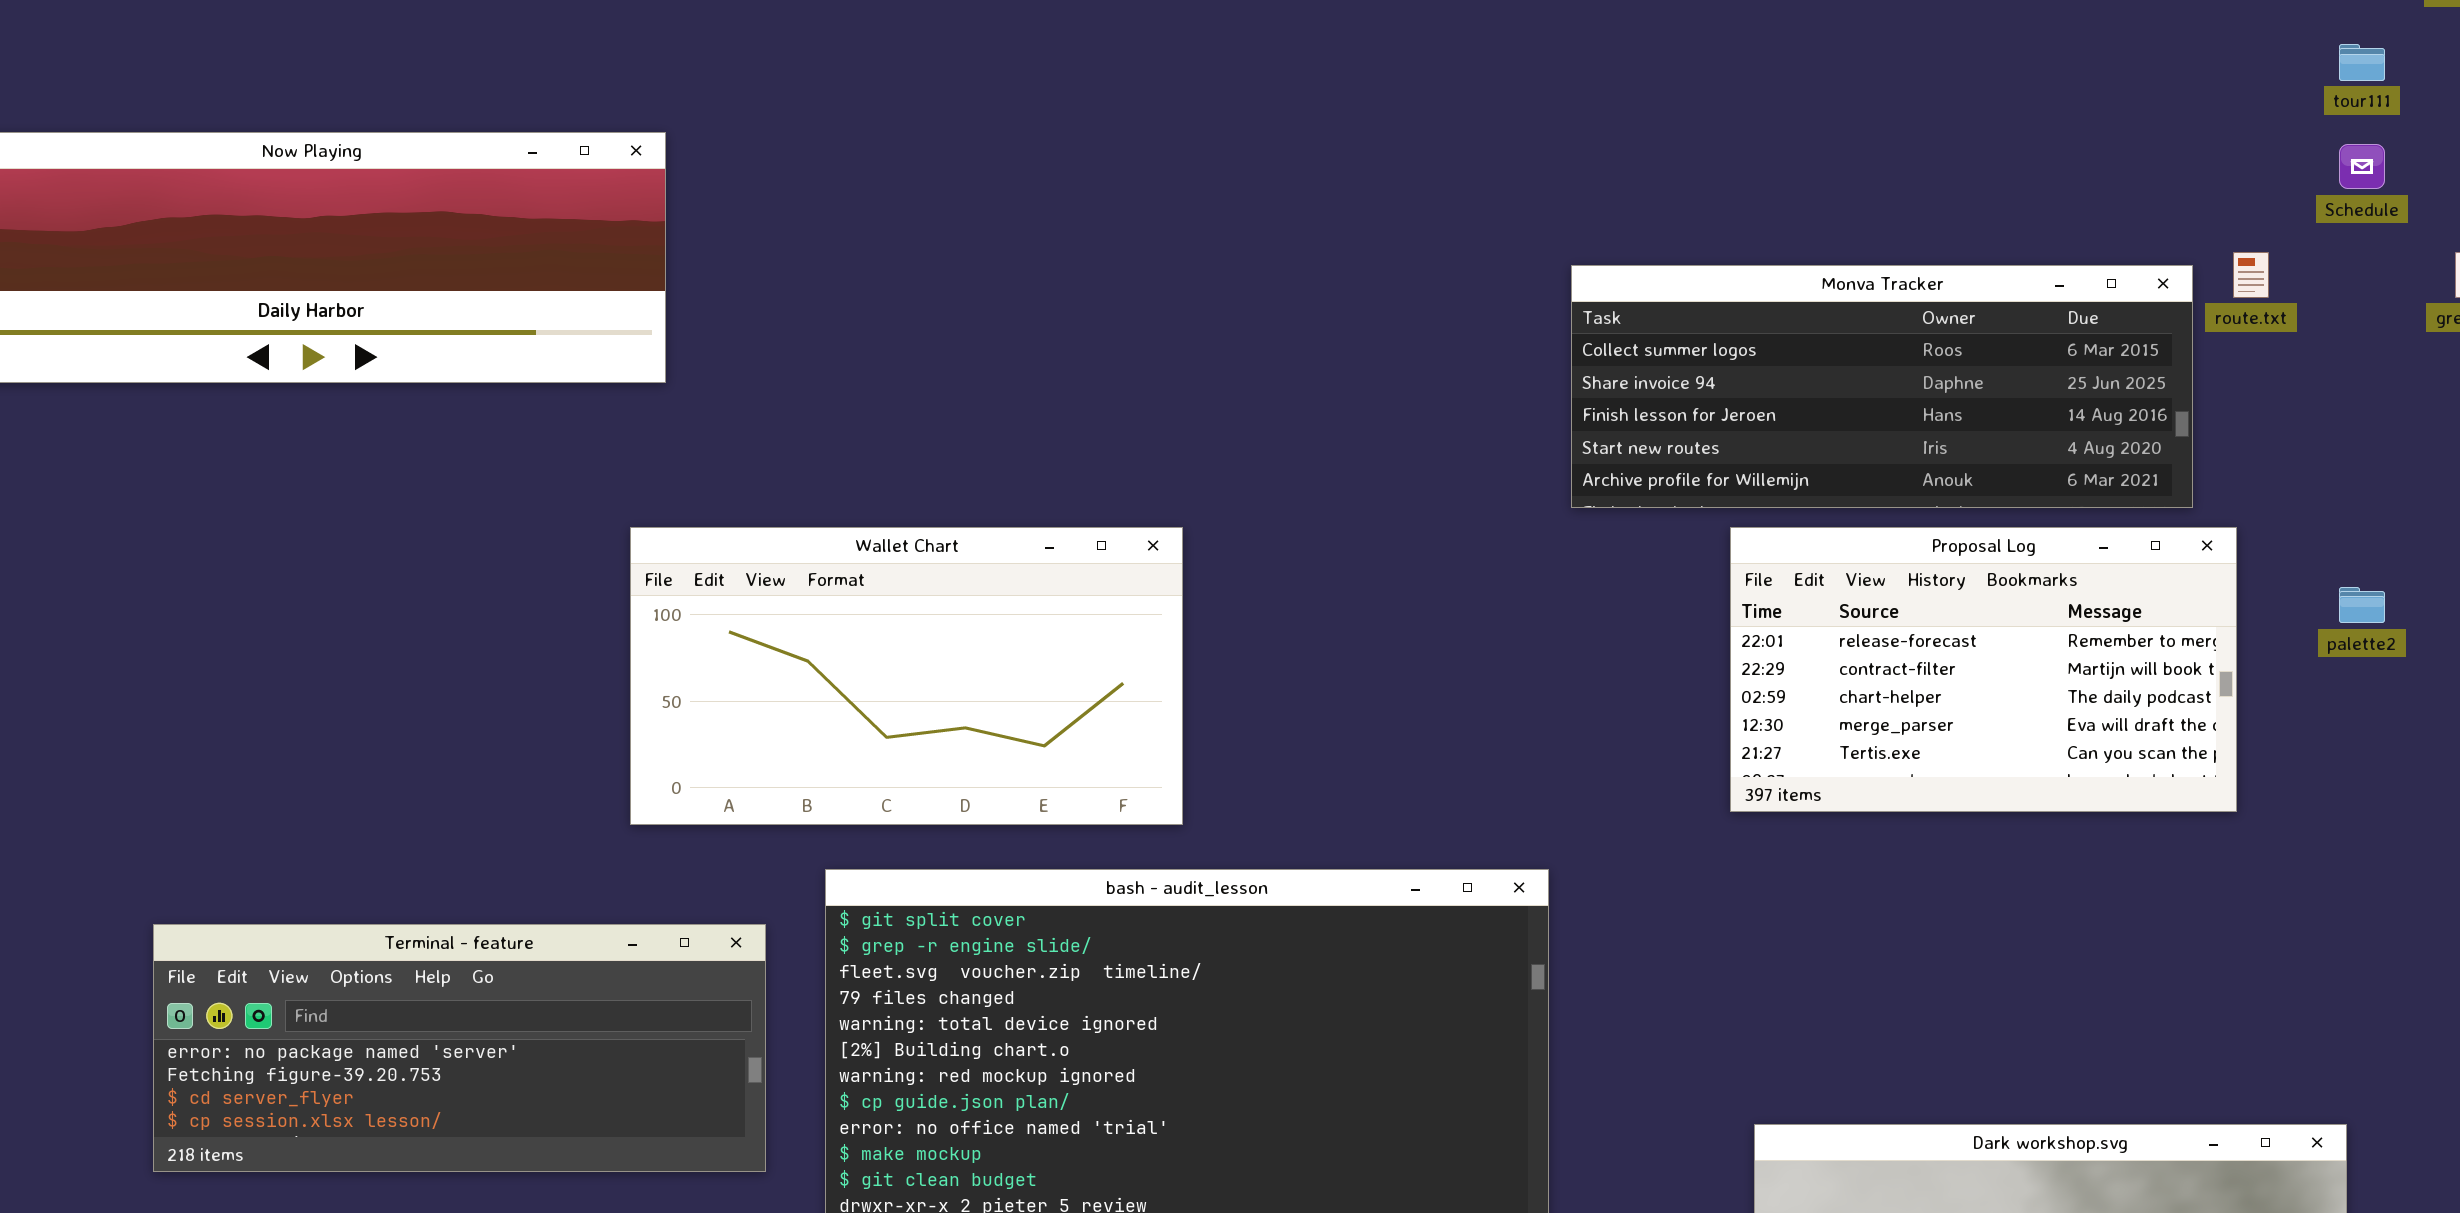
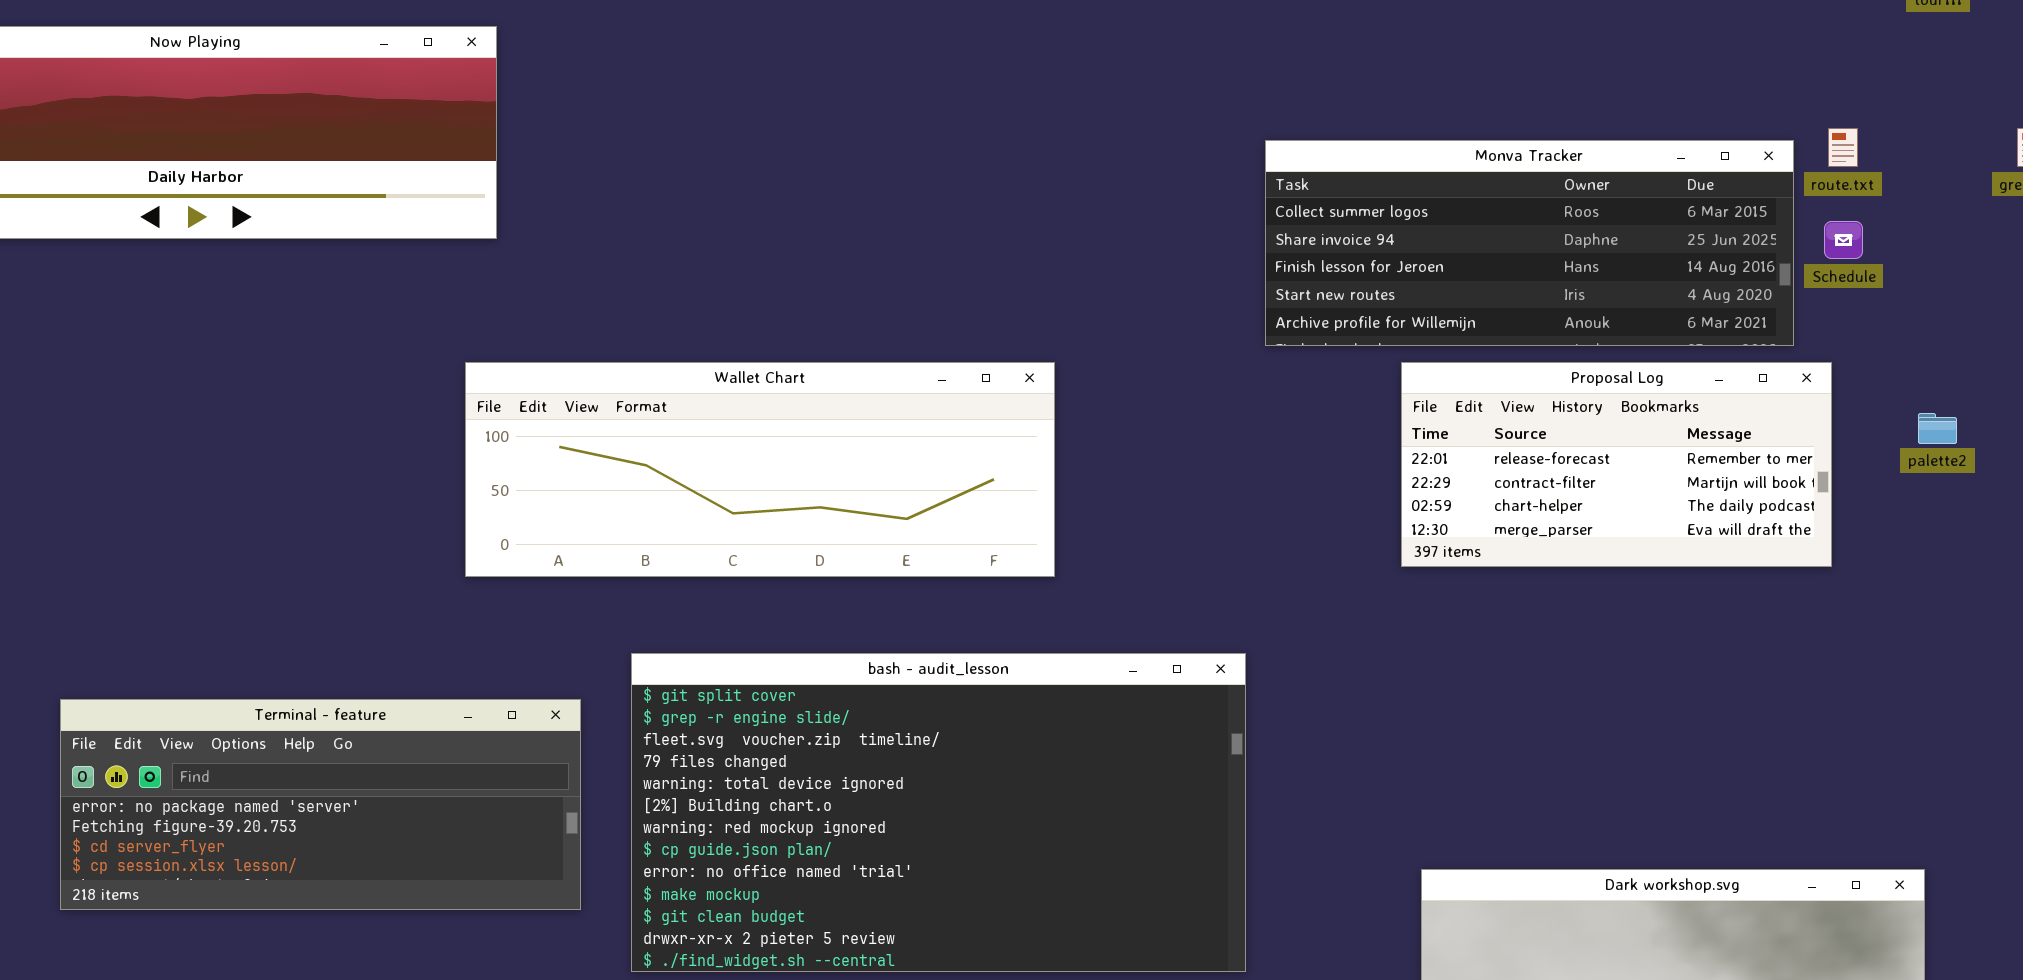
Schedule: [2339,144,2385,189] -> [1824,221,1863,259], moved
Wallet Chart: [630,527,1183,825] -> [465,362,1055,577], resized
Proposal Log: [1730,527,2237,812] -> [1401,362,1832,567], resized

